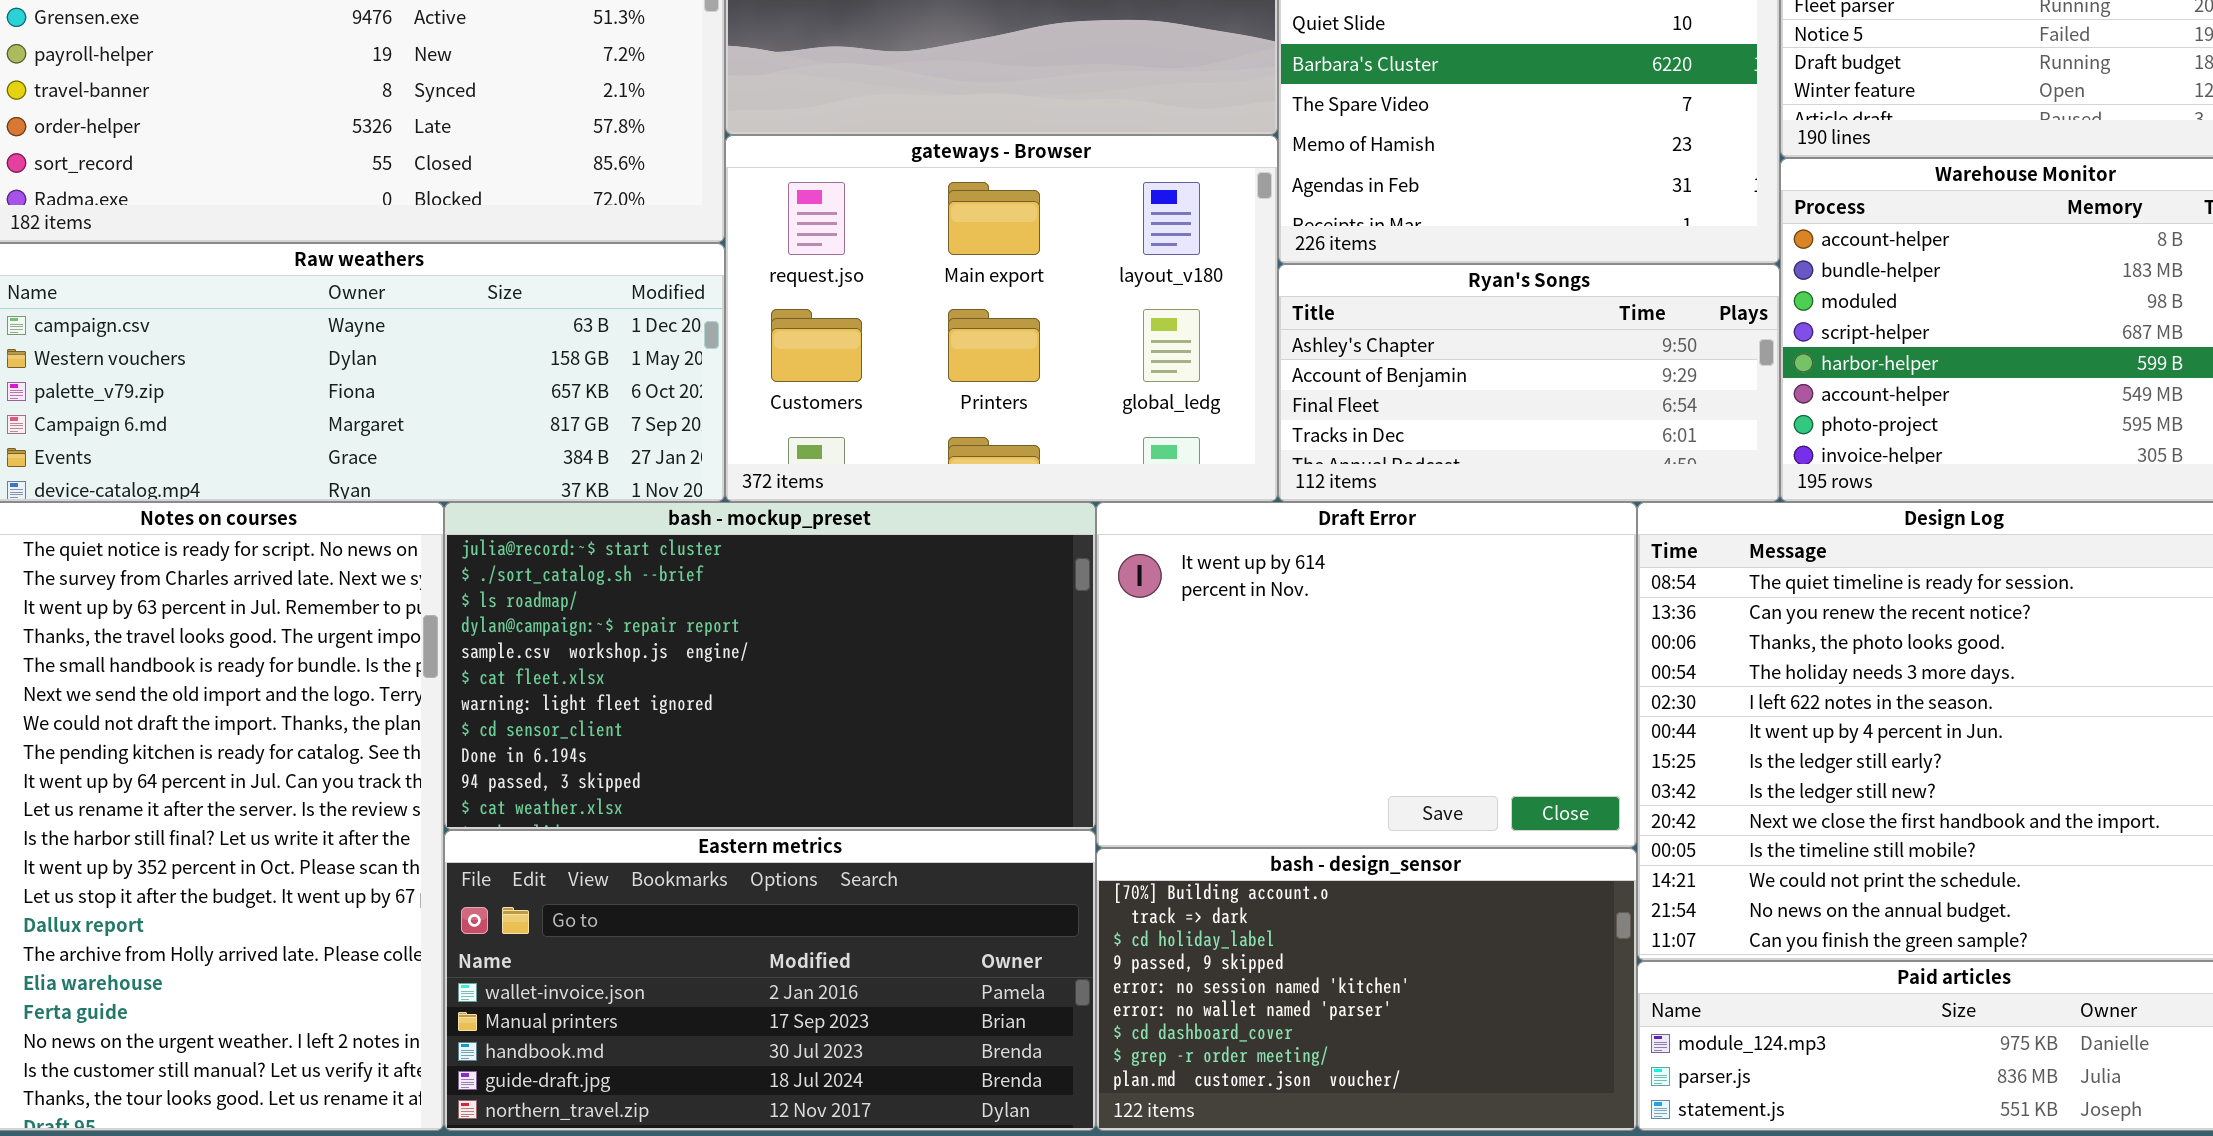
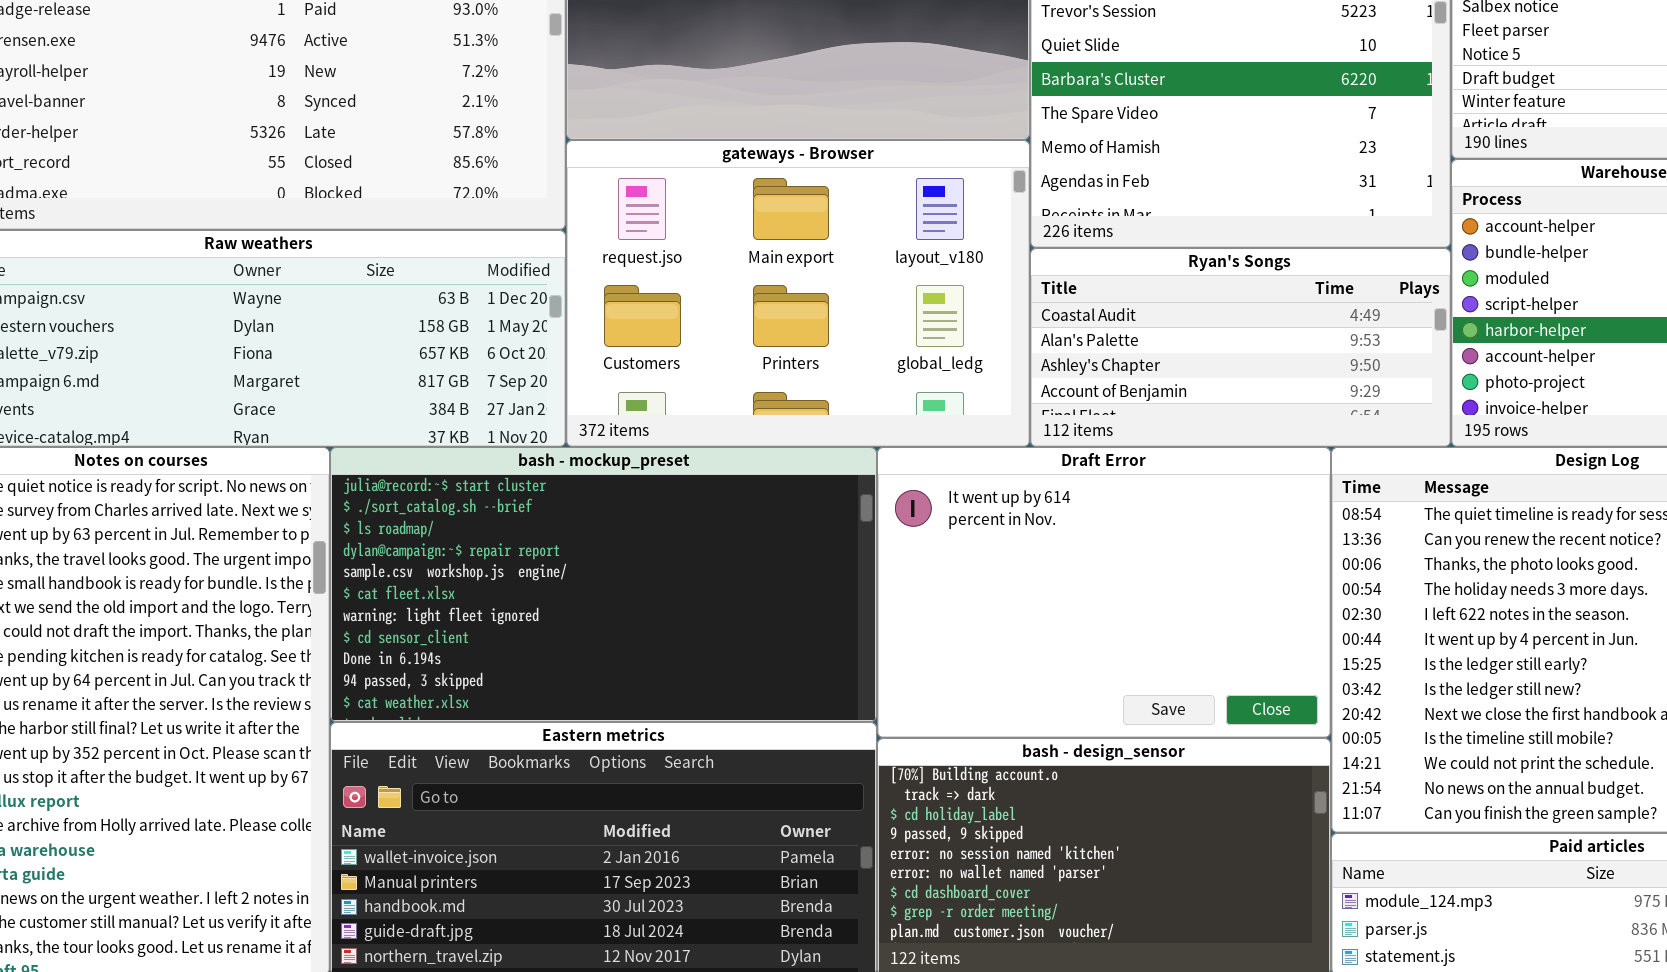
Ryan's Songs: [1278,264,1780,502] -> [1030,248,1451,447], scrolled up 2 rows

